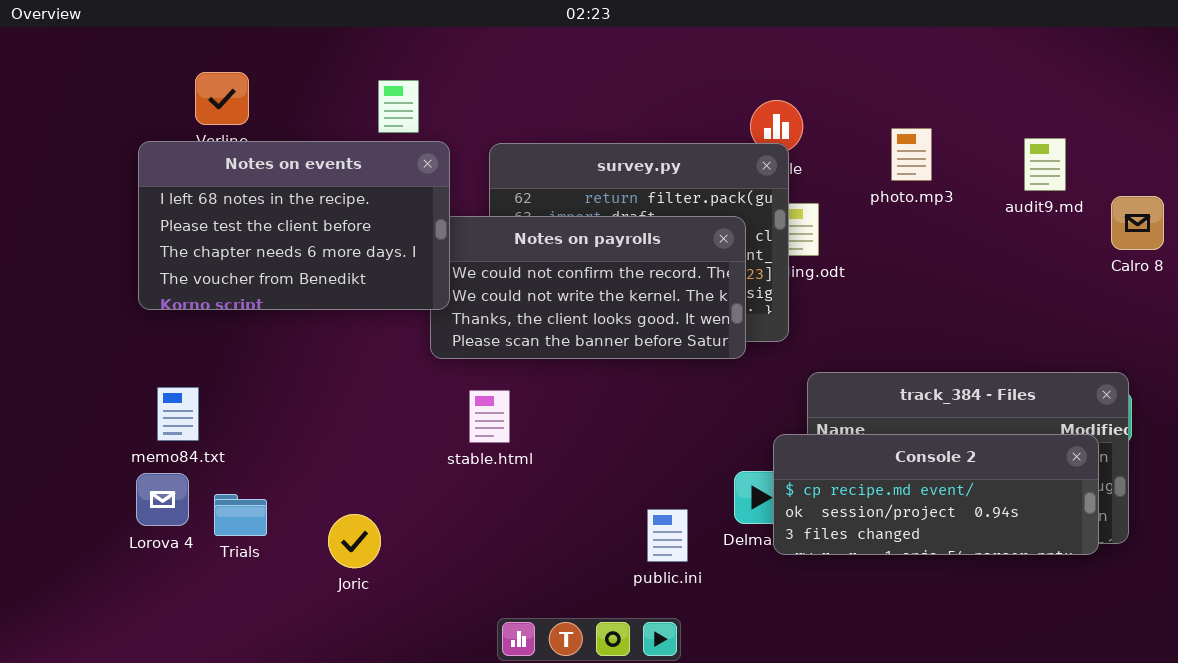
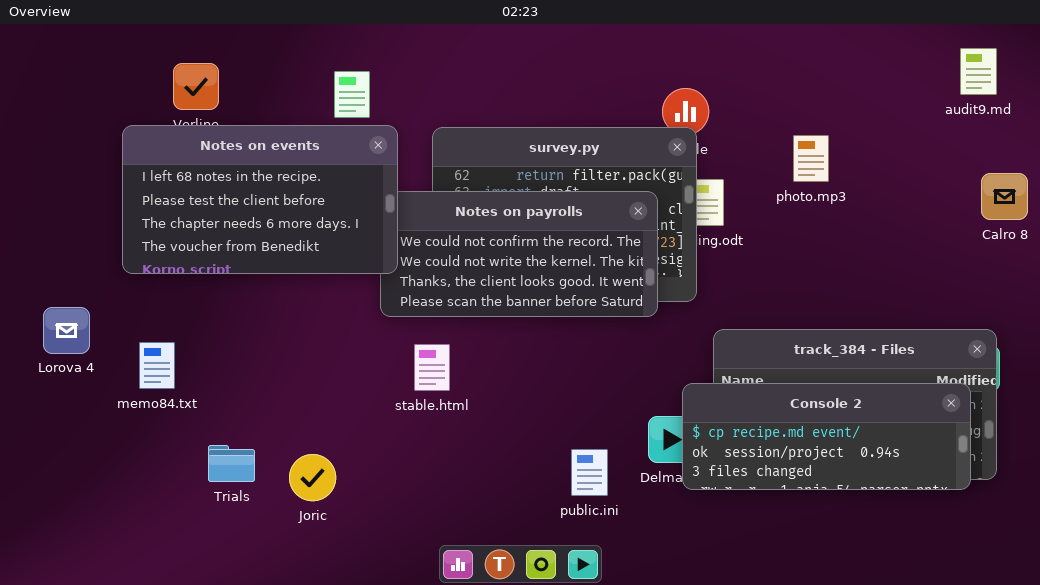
photo.mp3: [891,128,932,181] -> [793,135,829,182], moved
audit9.md: [1024,138,1066,191] -> [960,48,997,95], moved
Lorova 4: [136,473,189,526] -> [43,307,90,354], moved
Trials: [214,494,267,536] -> [208,445,255,482], moved

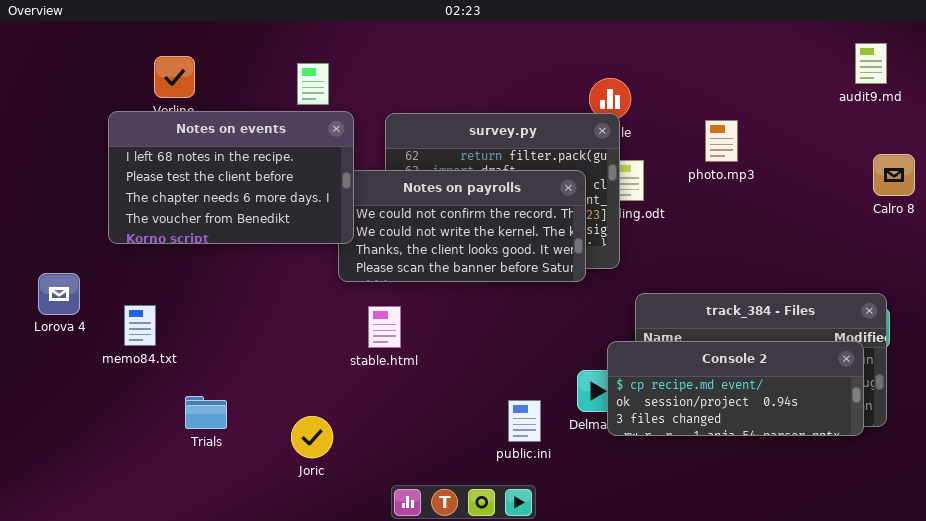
Joric: [289,454,336,501] -> [291,416,333,458], moved

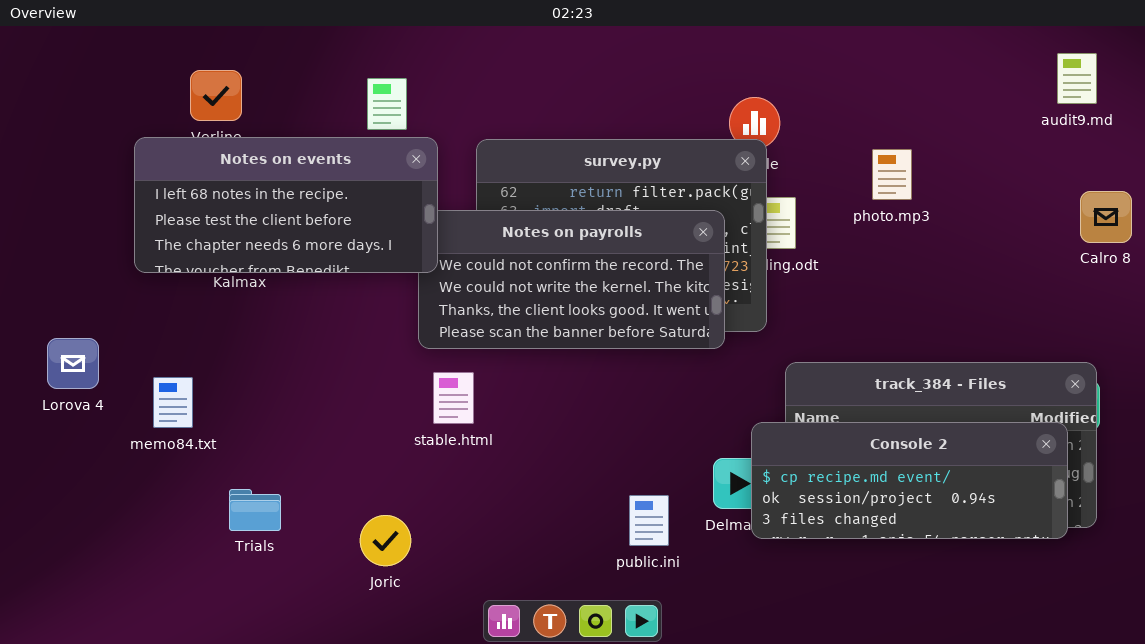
Notes on events: [108,111,354,244] -> [134,137,438,273], resized
stable.html: [368,306,401,348] -> [433,372,474,424], moved

